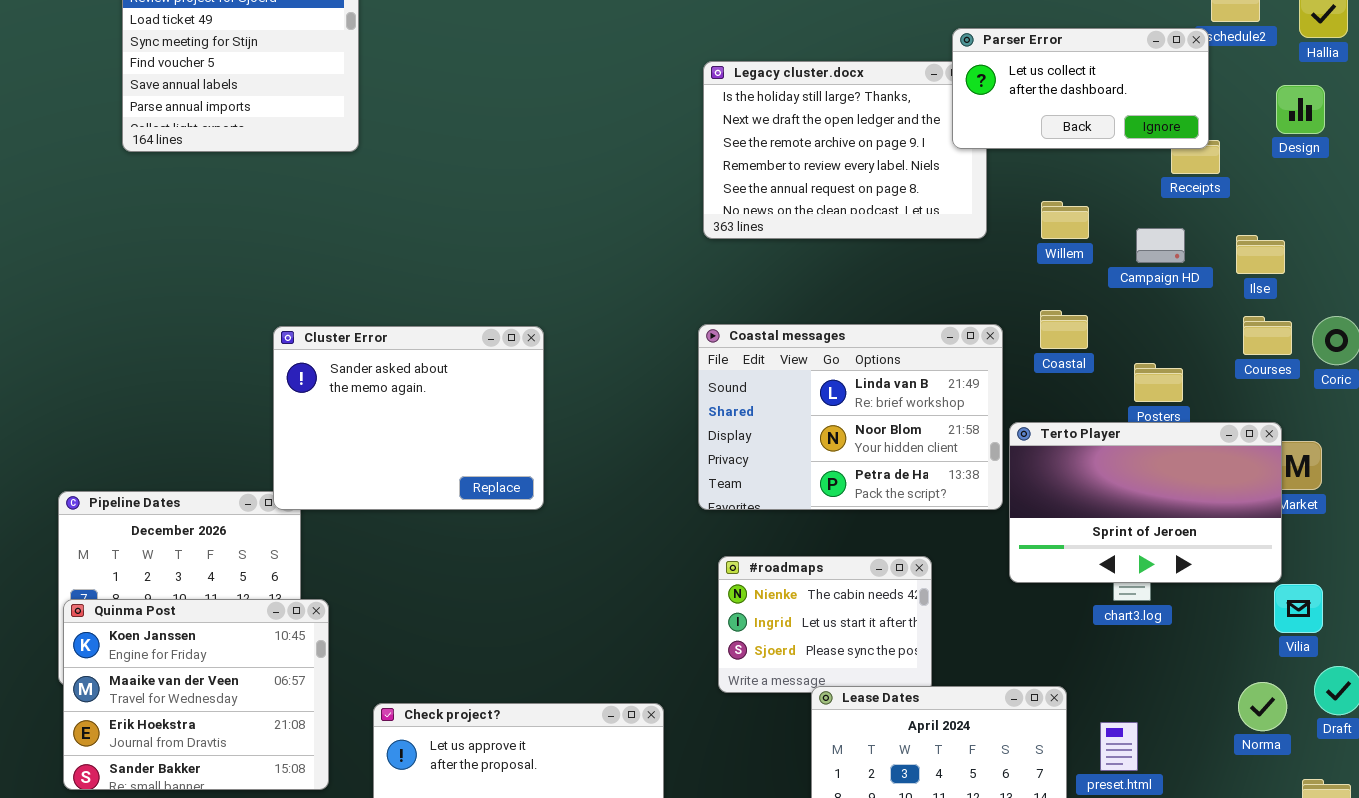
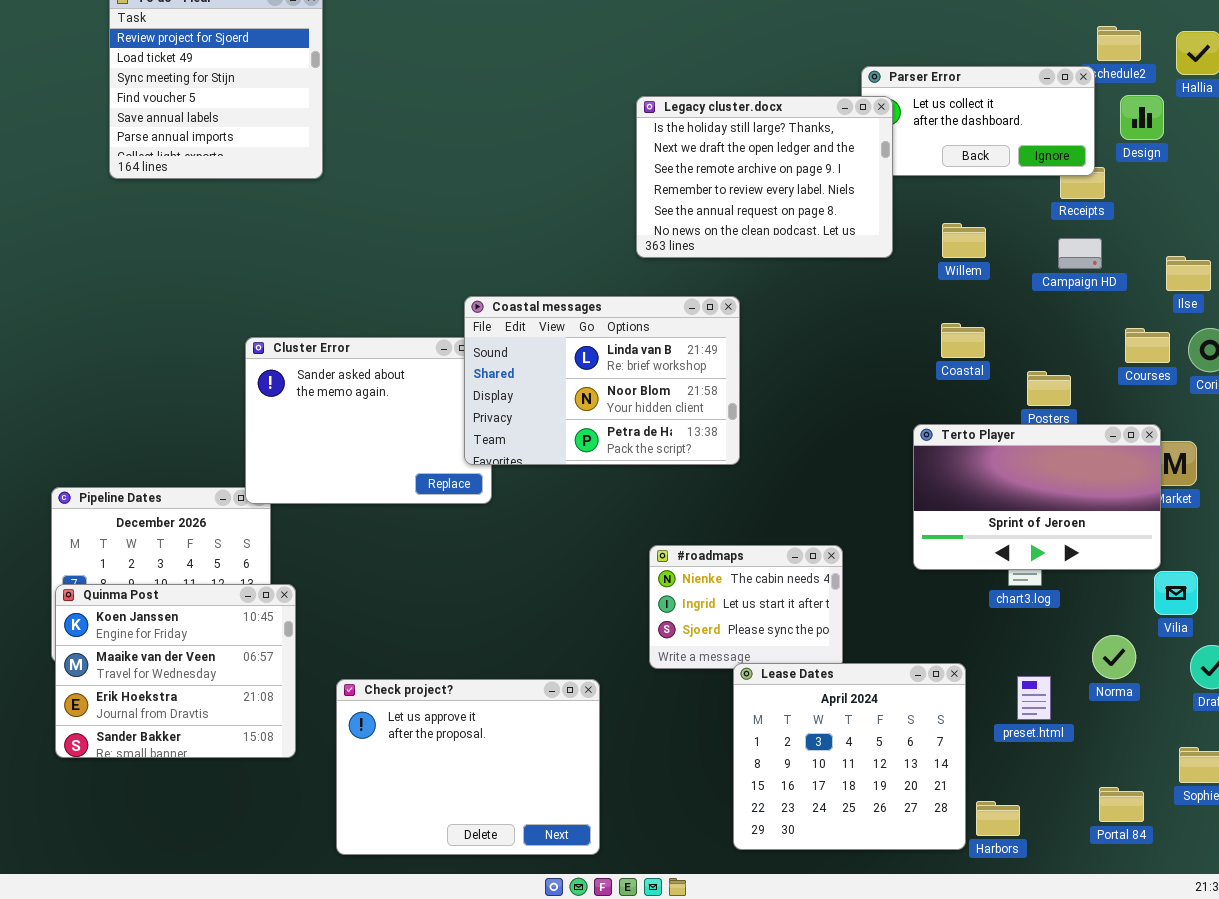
Legacy cluster.docx: [703,61,987,239] -> [636,96,893,258], raised
Design: [1276,85,1325,134] -> [1120,95,1164,140], moved
Campaign HD: [1136,228,1185,263] -> [1058,238,1102,269], moved
Ilse: [1236,235,1285,274] -> [1166,256,1211,291], moved
Coastal messages: [698,324,1003,510] -> [464,296,740,465], moved
Norma: [1238,682,1287,731] -> [1092,635,1136,679], moved
preset.html: [1100,722,1138,771] -> [1017,676,1051,720], moved

